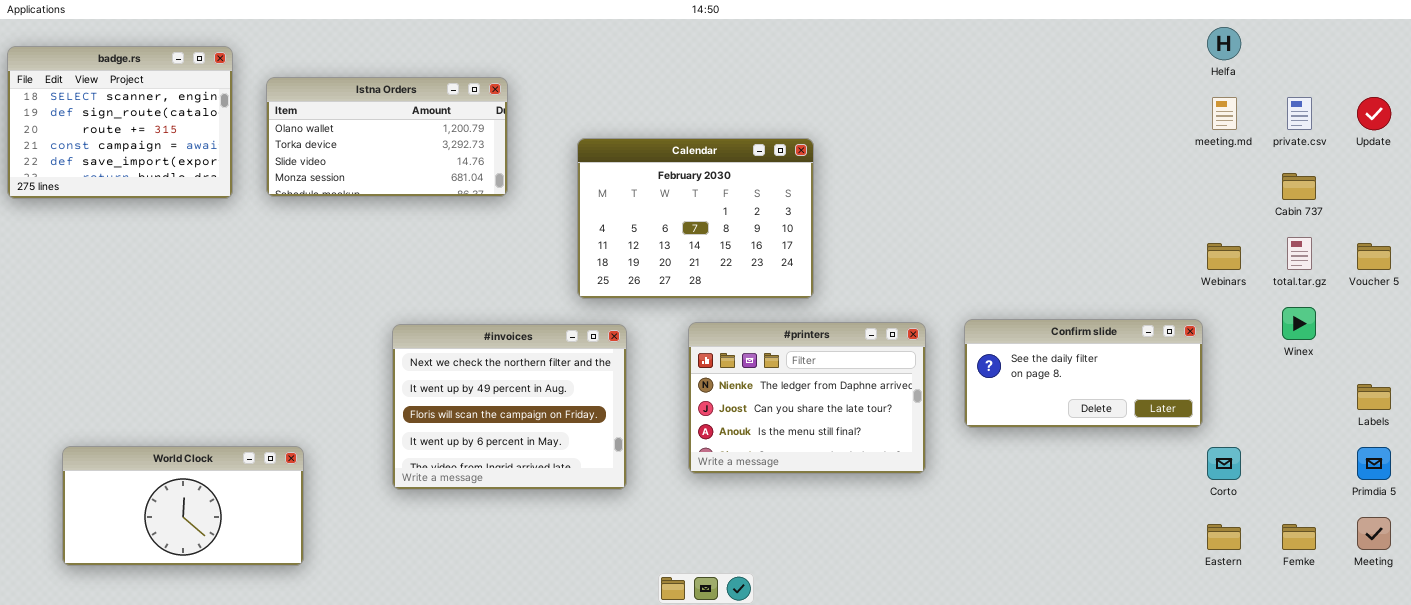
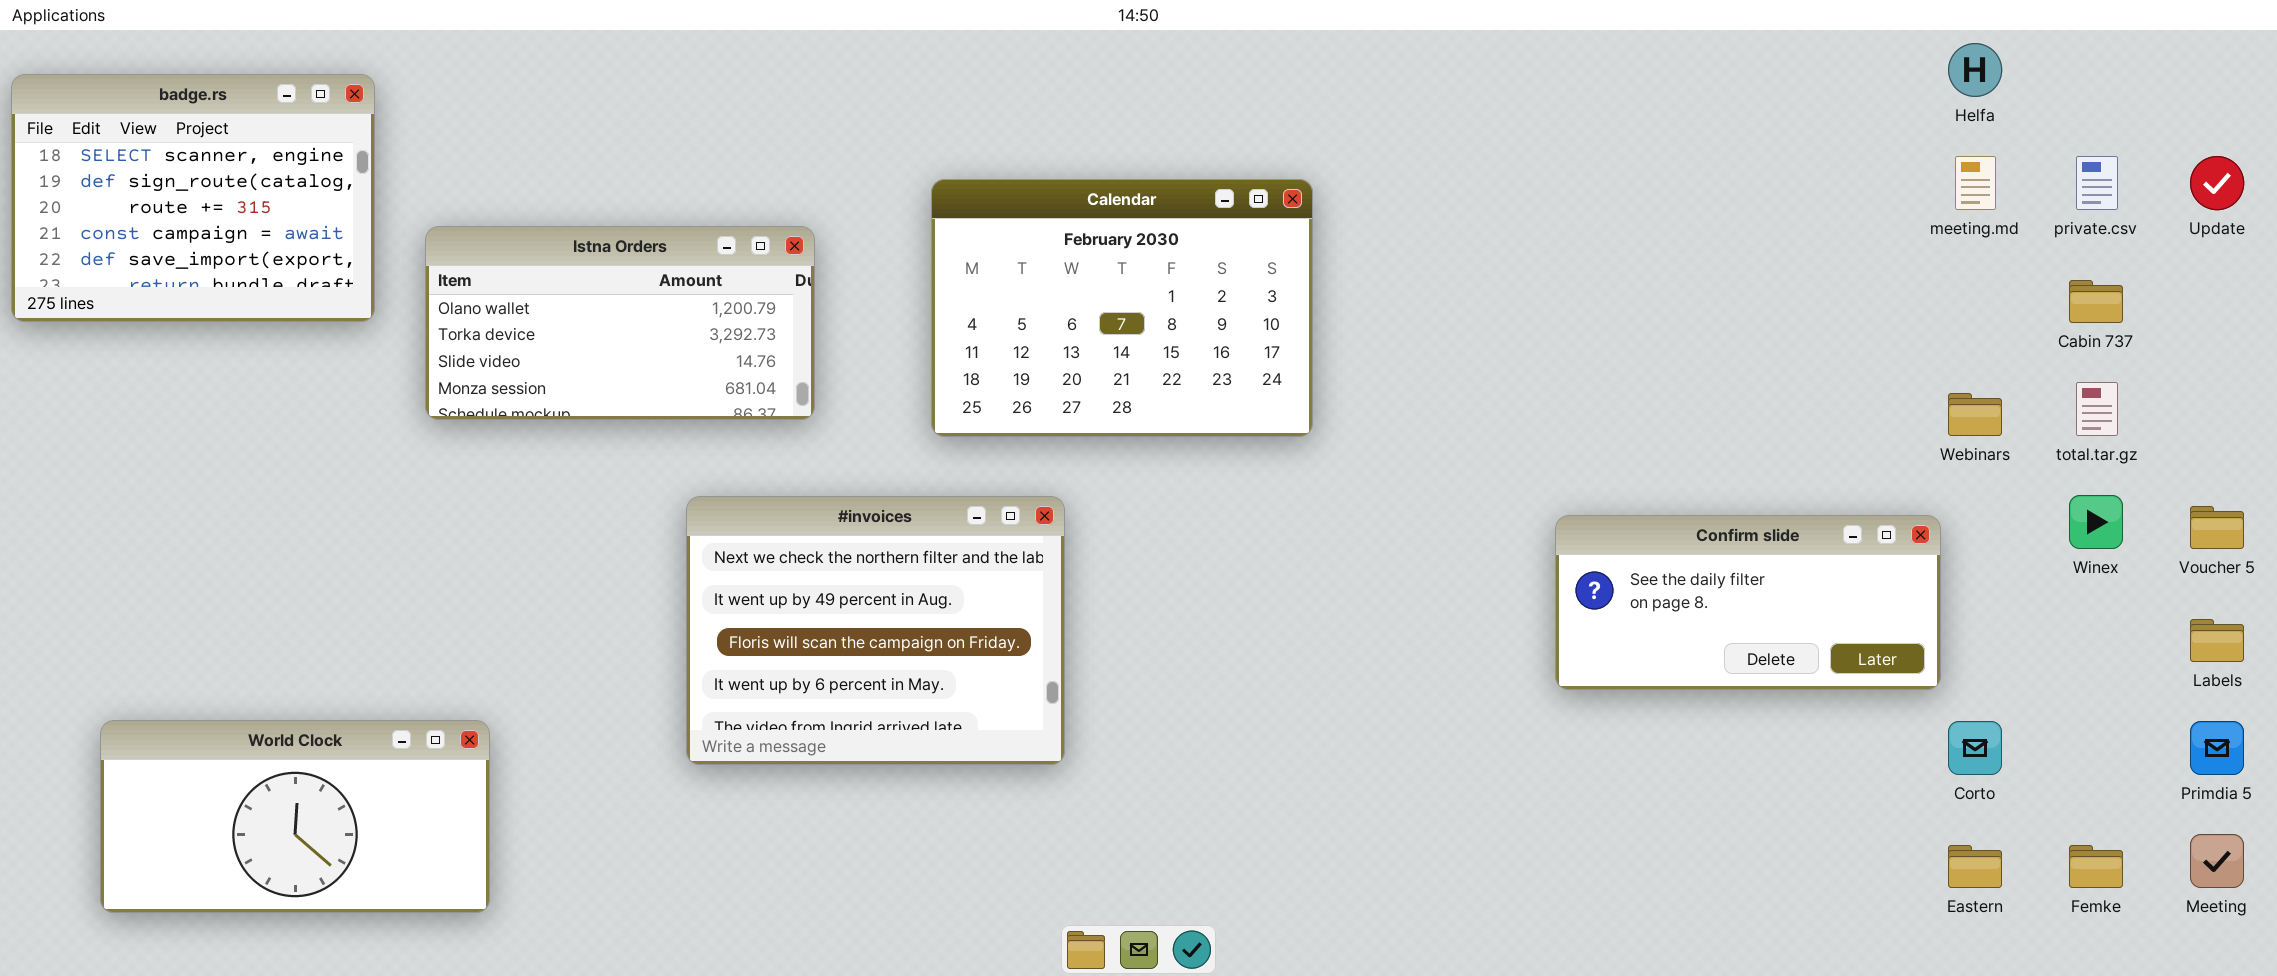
Istna Orders: [266,77,508,197] -> [425,226,815,420], moved
Calendar: [577,138,814,299] -> [931,179,1313,437], moved
Voucher 5: [1357,243,1391,270] -> [2190,506,2244,549], moved
#printers: [688,322,926,474] -> none, closed
#invoices: [392,324,627,490] -> [686,496,1065,765], moved

